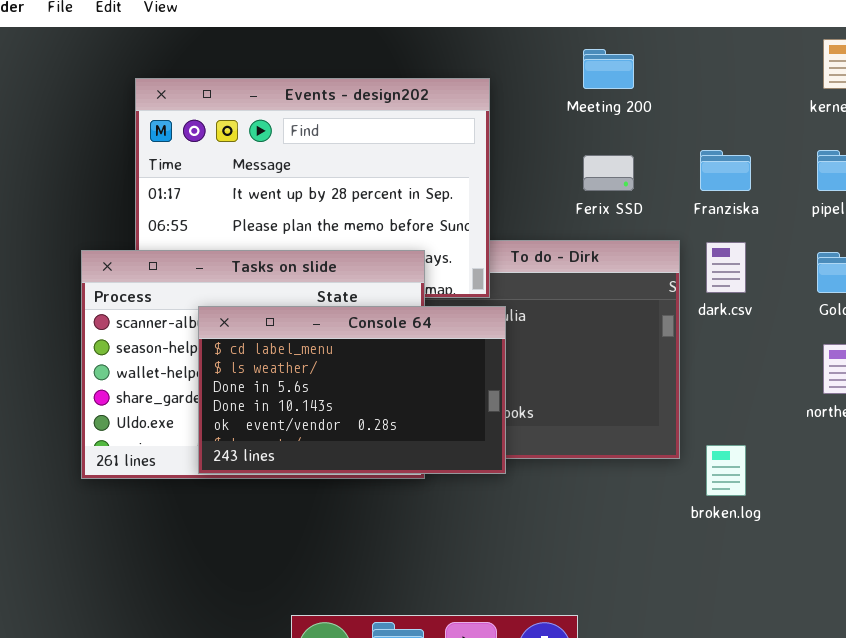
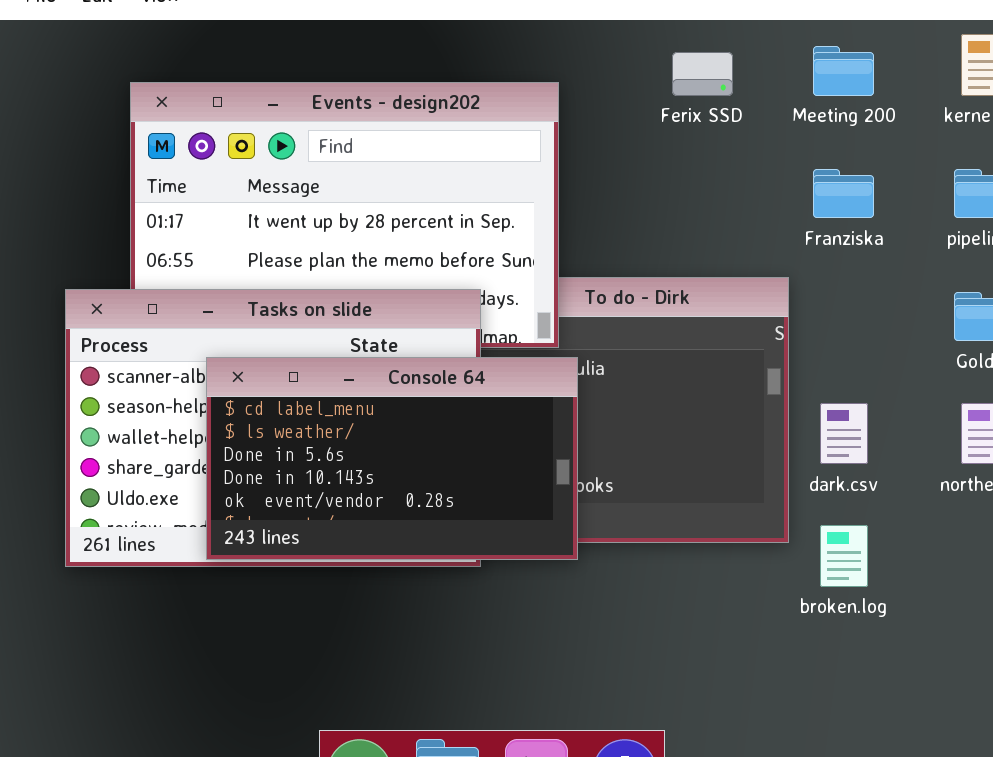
Meeting 200: [583,49,634,89] -> [813,46,874,96], moved
Ferix SSD: [583,155,634,191] -> [672,52,733,96], moved
dark.csv: [706,242,746,293] -> [820,403,868,464], moved

